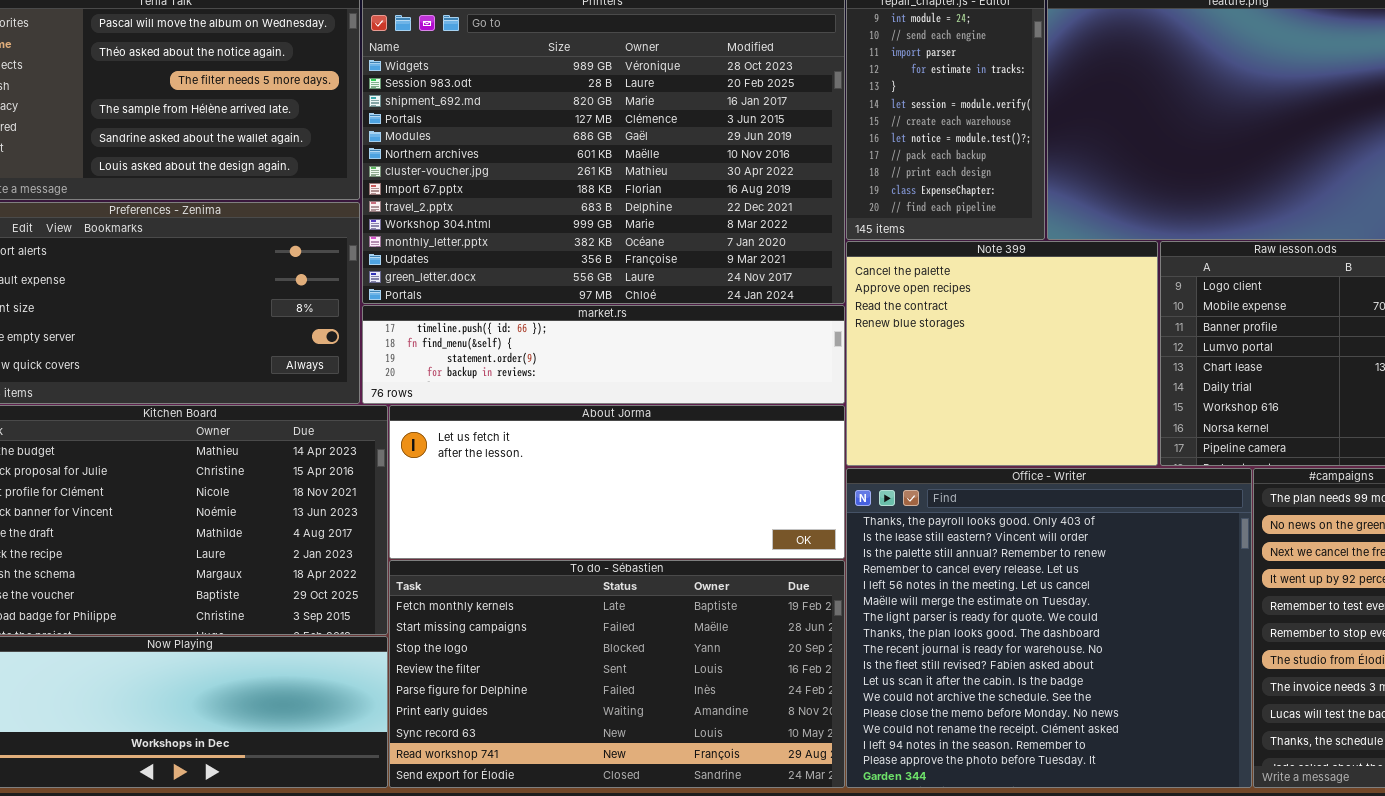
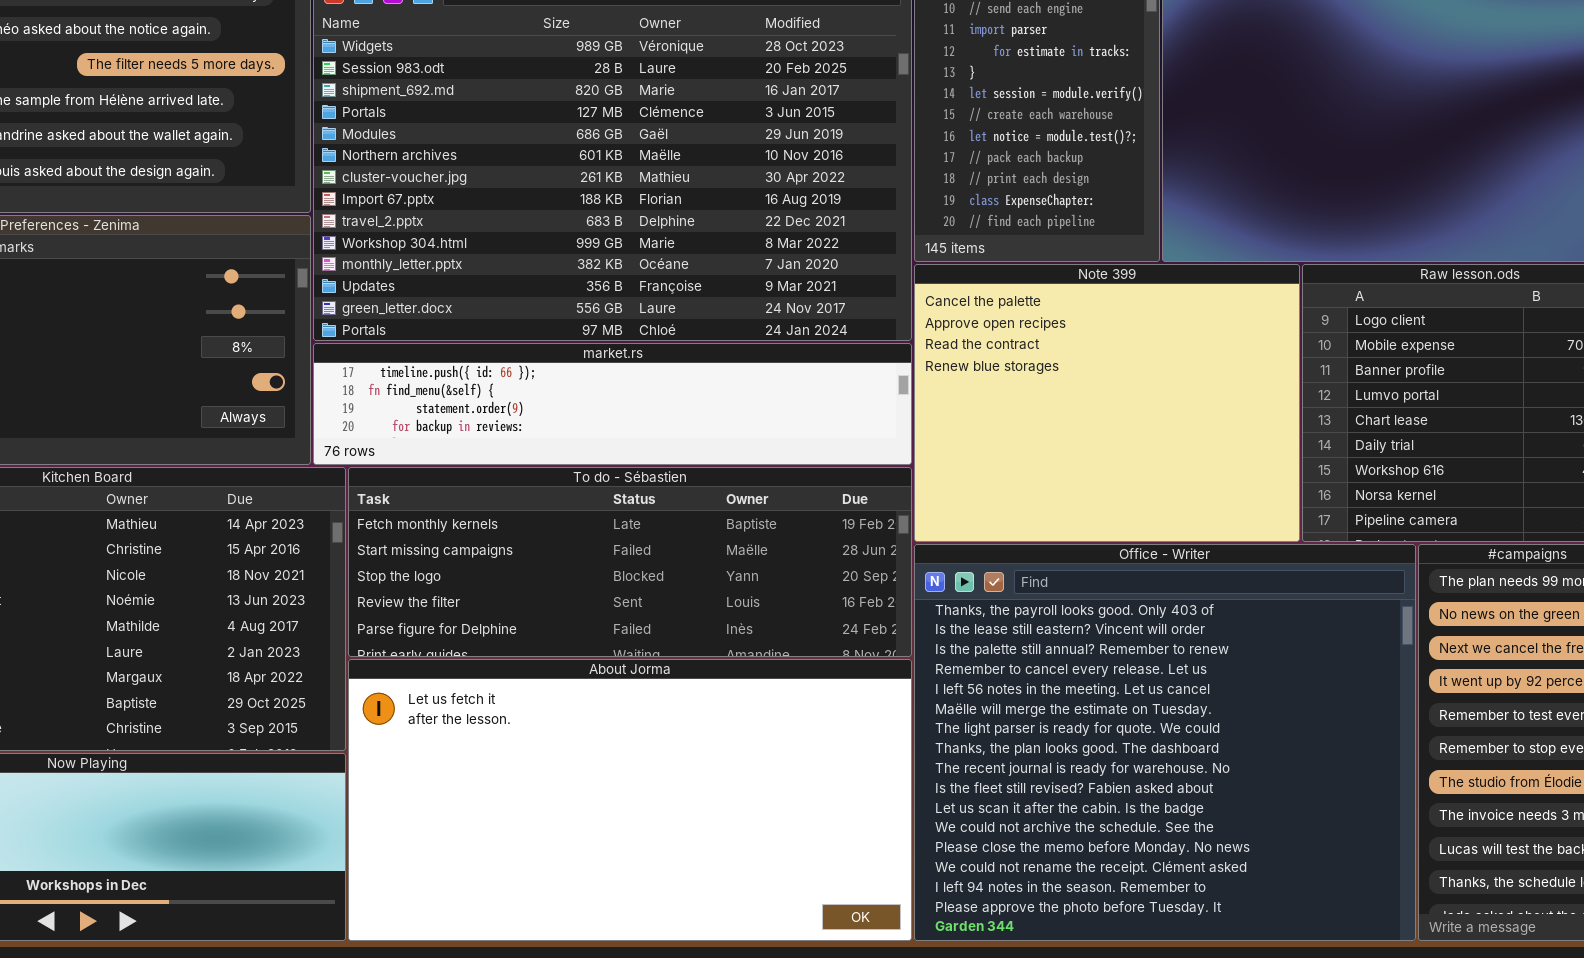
About Jorma: [389,405,845,559] -> [348,659,912,941], moved, resized
To do - Sébastien: [389,560,845,788] -> [348,467,912,657], moved, resized

